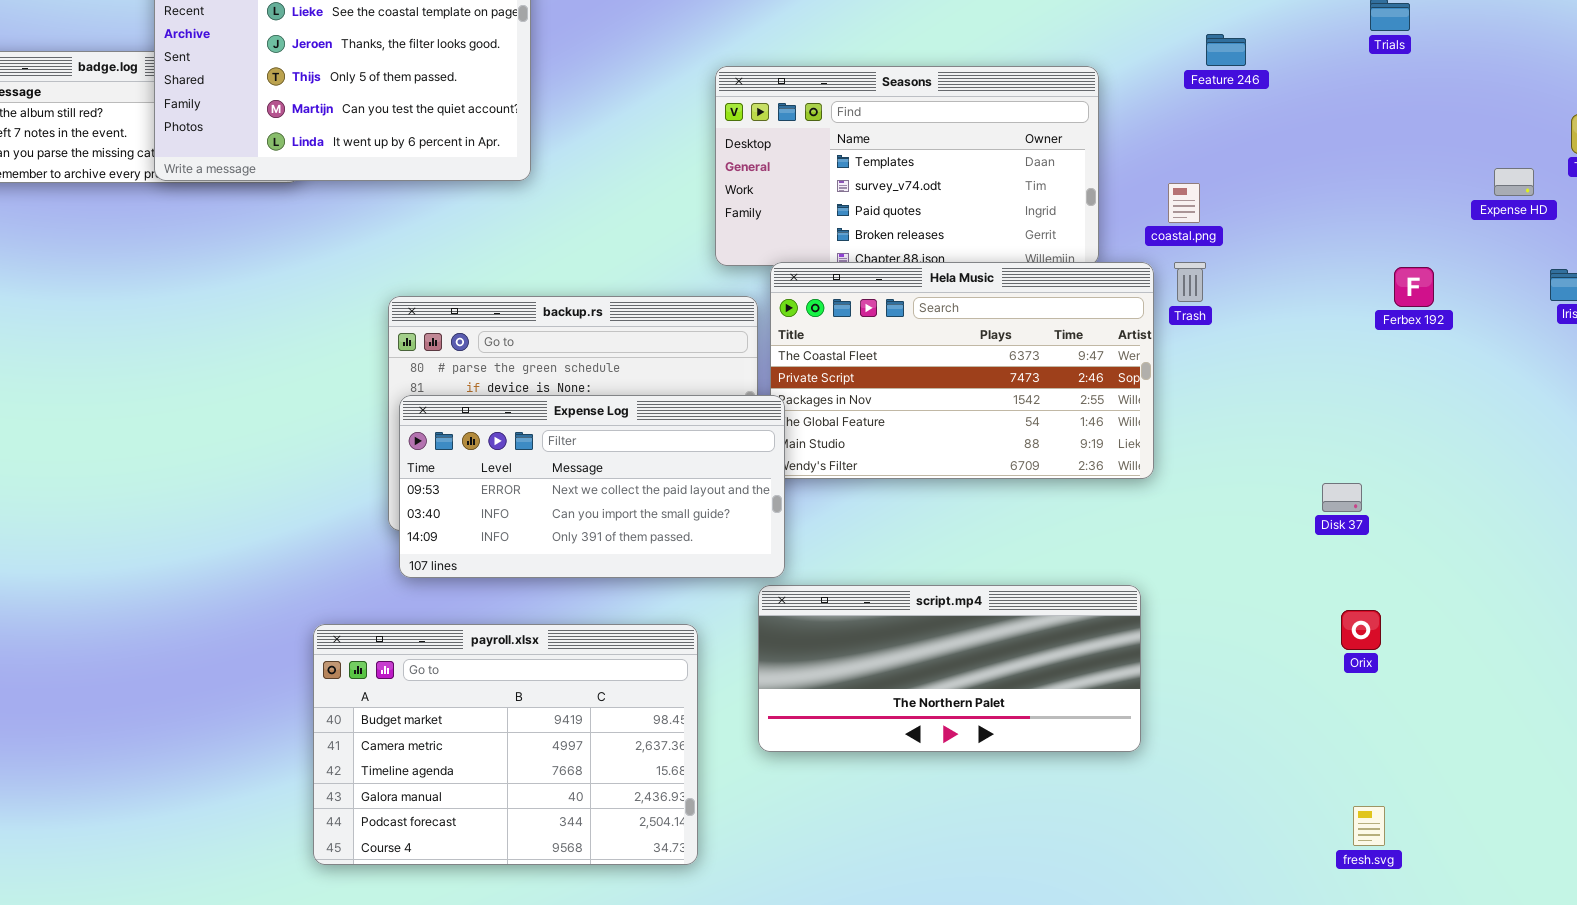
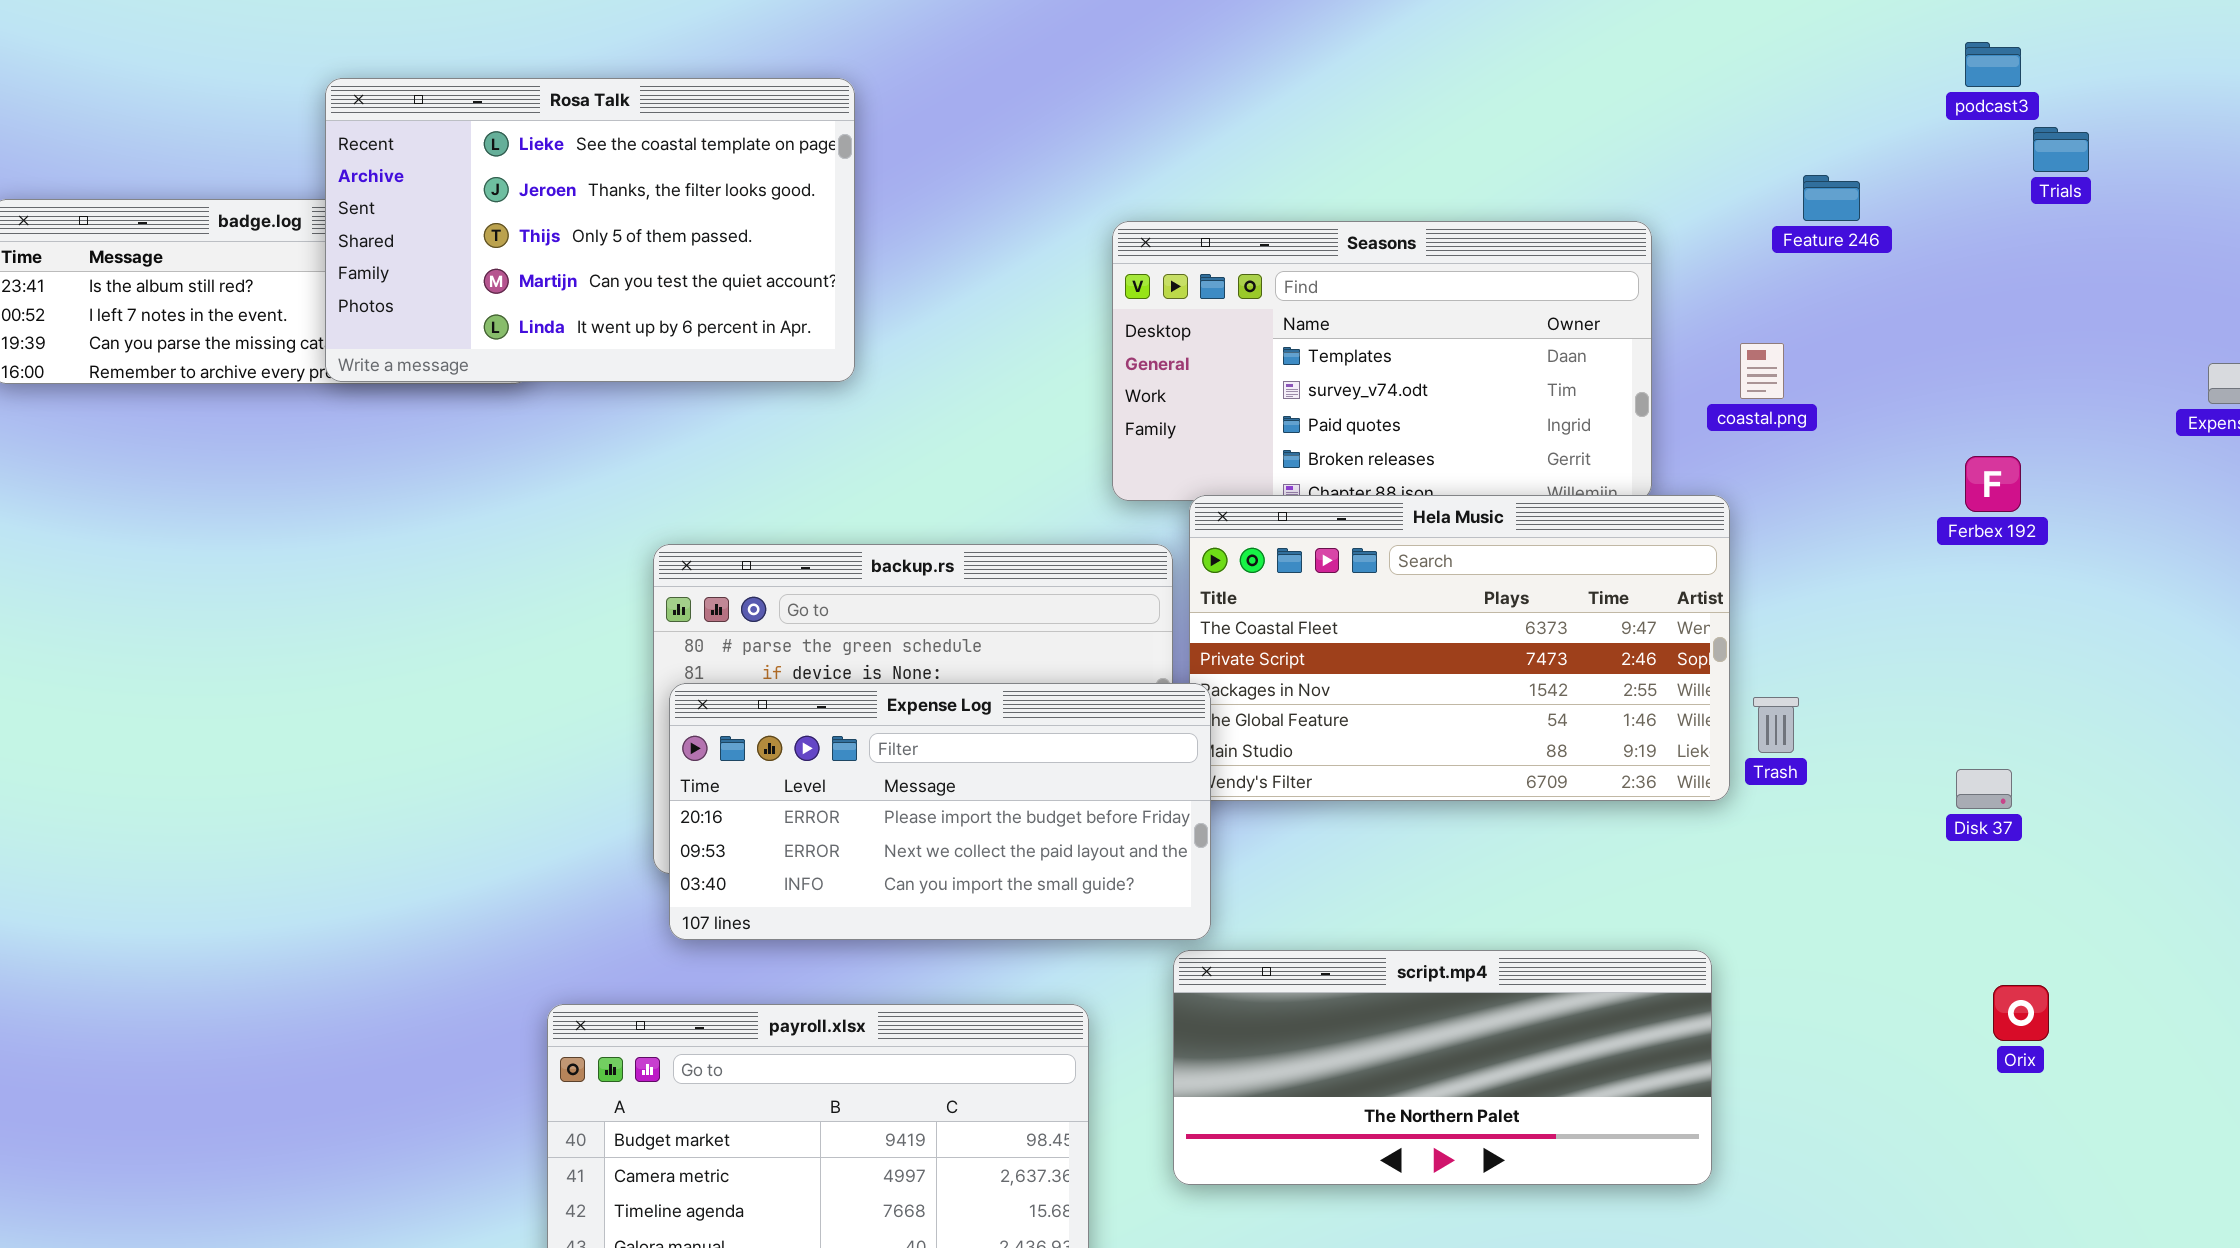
coastal.png: [1168,183,1200,223] -> [1740,343,1784,399], moved
Trash: [1174,262,1206,302] -> [1753,697,1799,753], moved
Ferbex 192: [1394,267,1434,307] -> [1965,456,2021,512], moved
Expense Log: [399,395,785,578] -> [669,683,1211,940], scrolled up 1 row
Disk 37: [1322,483,1362,512] -> [1956,769,2012,809], moved

